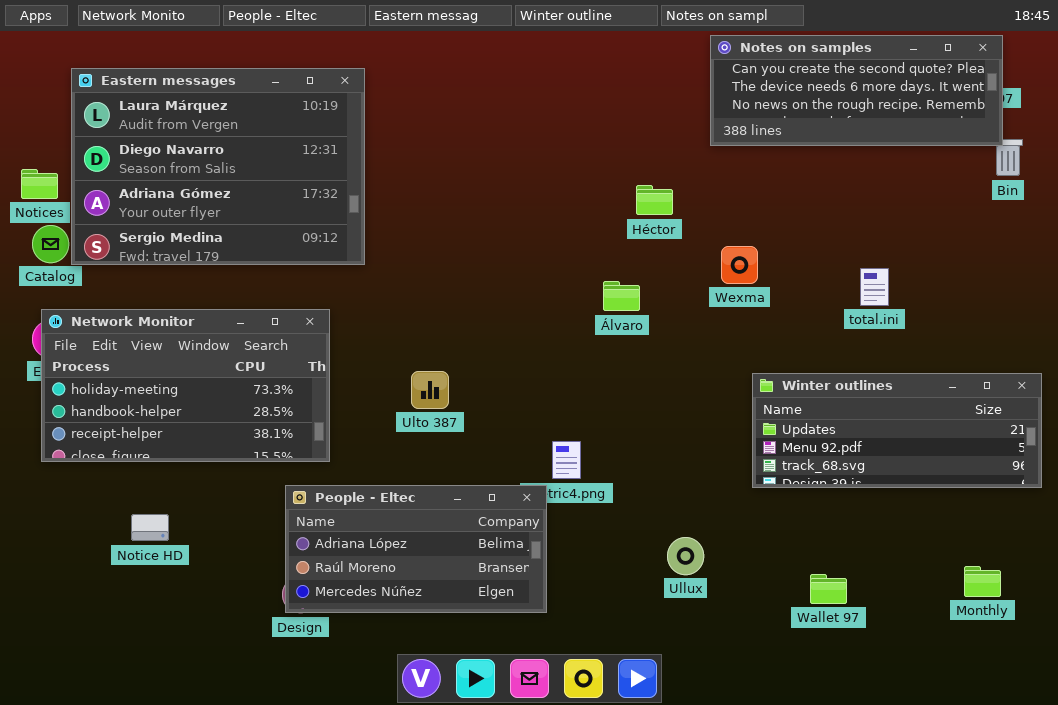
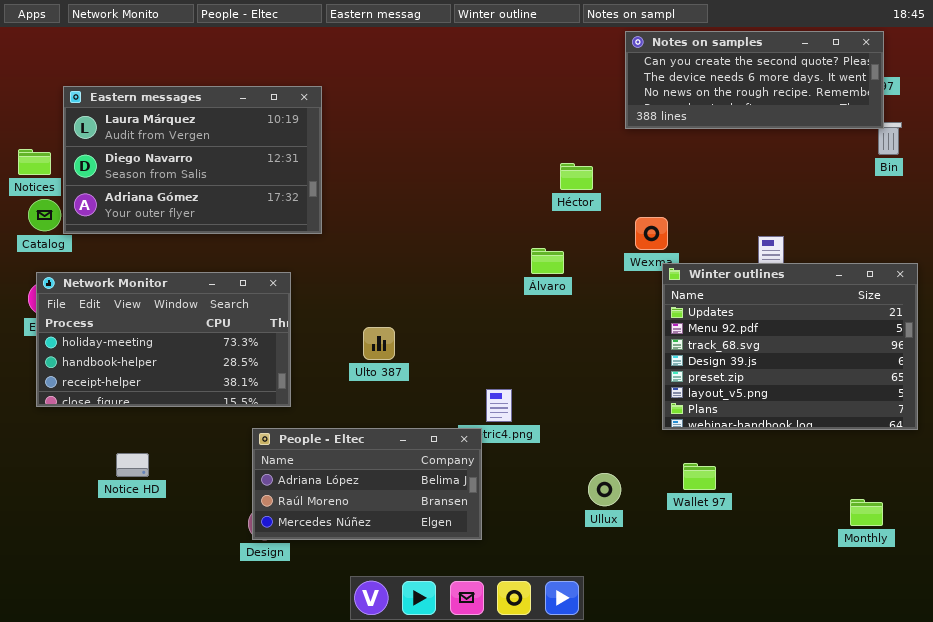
Eastern messages: [71,68,365,265] -> [63,86,322,234], resized
Winter outlines: [752,373,1042,488] -> [662,263,918,430], resized
Wallet 97: [810,574,847,604] -> [683,463,716,490], moved

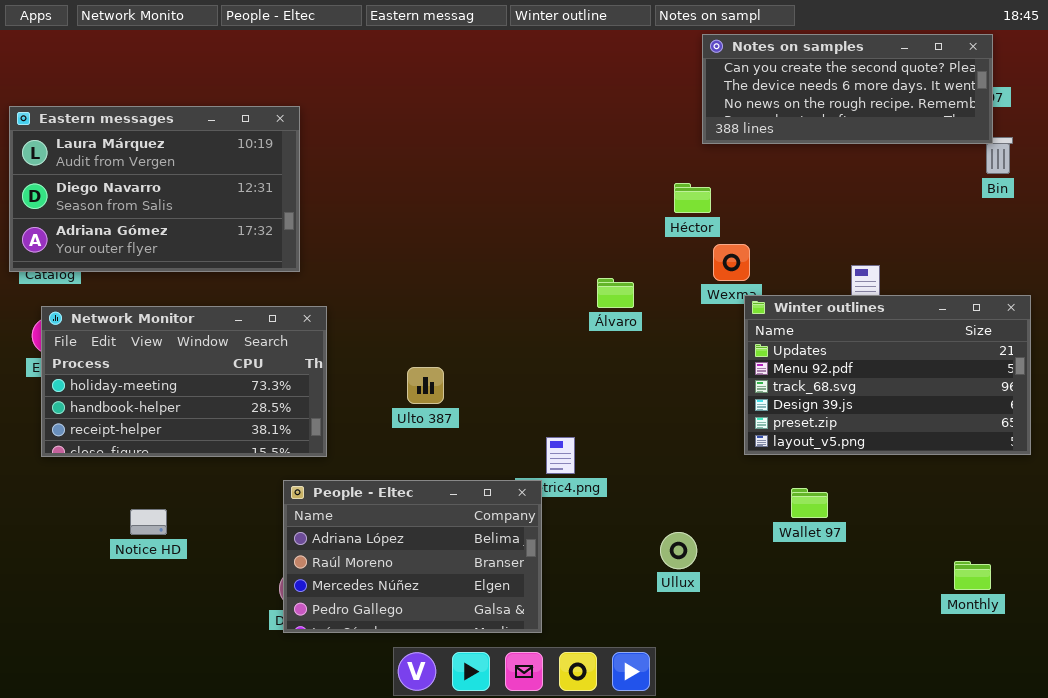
Eastern messages: [63,86,322,234] -> [9,106,300,272], moved
Héctor: [560,163,593,190] -> [674,183,711,213], moved
Winter outlines: [662,263,918,430] -> [744,295,1031,455], resized
People - Eltec: [252,428,482,540] -> [283,480,542,633], resized
Wallet 97: [683,463,716,490] -> [791,488,828,518], moved

